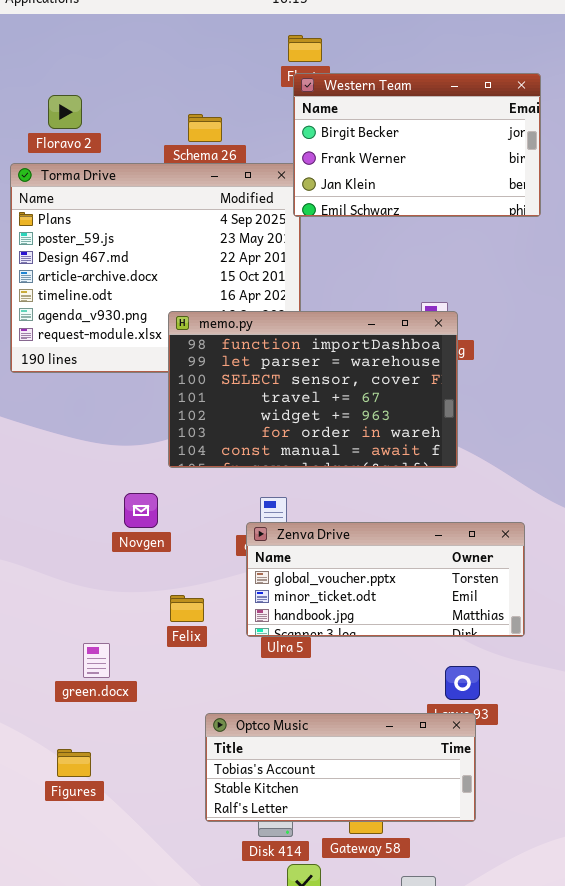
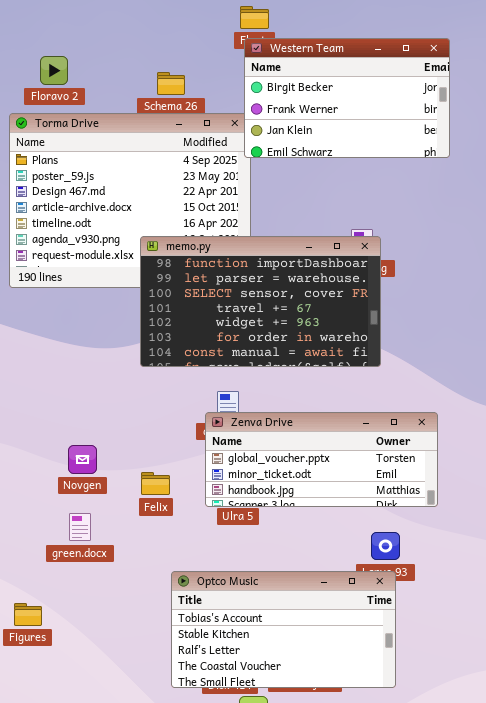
Novgen: [124,493,158,528] -> [68,445,97,474], moved
Optco Music: [205,713,476,822] -> [171,571,396,688], resized
Figures: [57,749,91,777] -> [14,603,42,626], moved

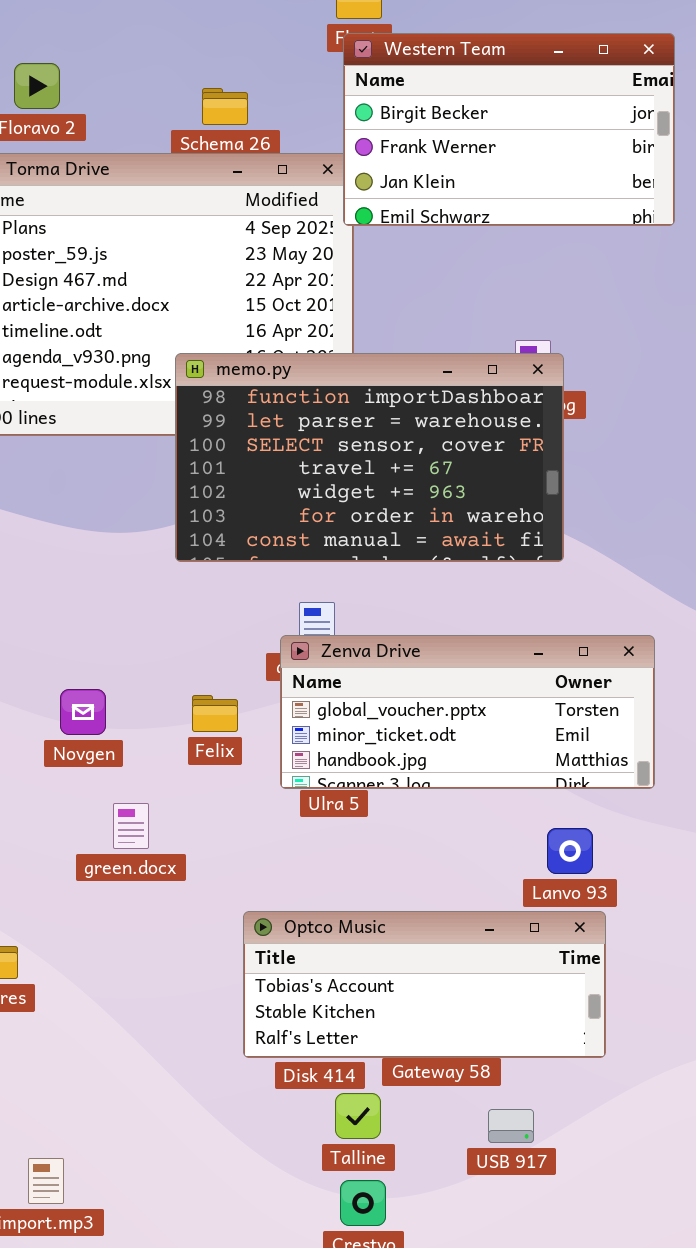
Felix: [141,472,170,495] -> [192,695,238,732], moved
green.docx: [69,513,91,541] -> [113,803,149,849], moved
Optco Music: [171,571,396,688] -> [243,911,606,1058], moved, resized

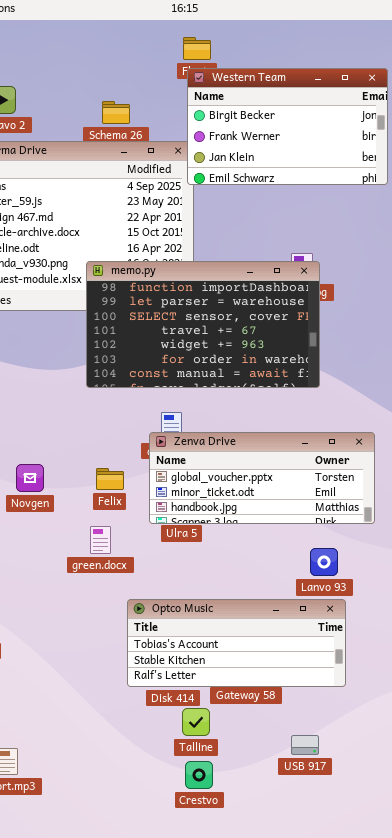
green.docx: [113,803,149,849] -> [90,526,111,554], moved
USB 917: [488,1109,534,1143] -> [291,735,319,755], moved

